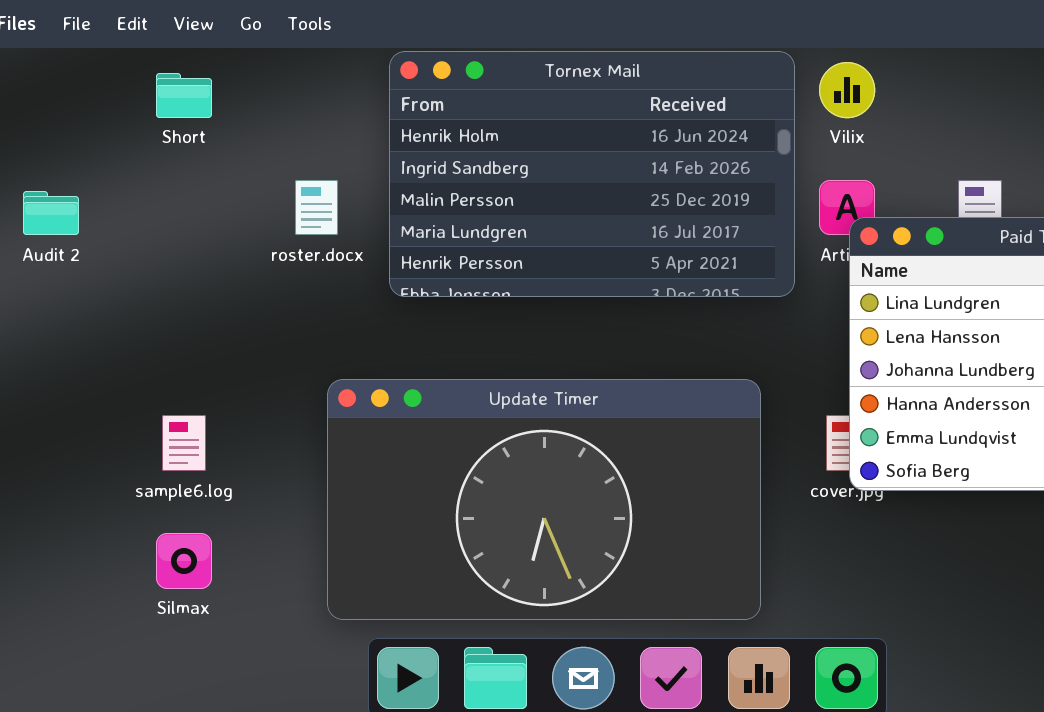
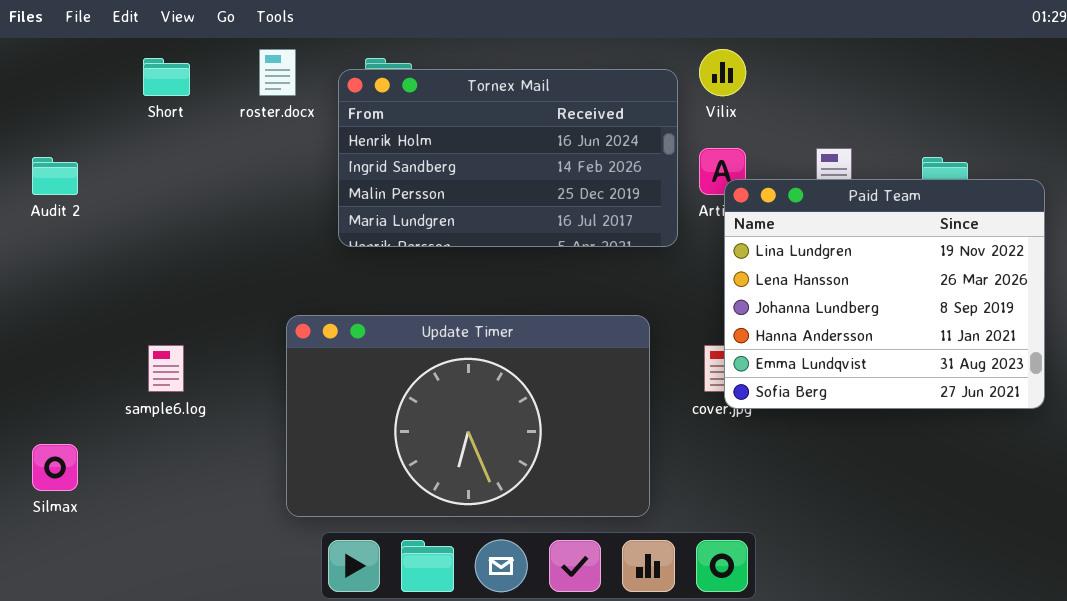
Tornex Mail: [389,51,795,297] -> [338,69,678,247], resized
roster.docx: [295,180,338,235] -> [259,49,296,96], moved
Silmax: [156,533,212,589] -> [32,444,78,491], moved

